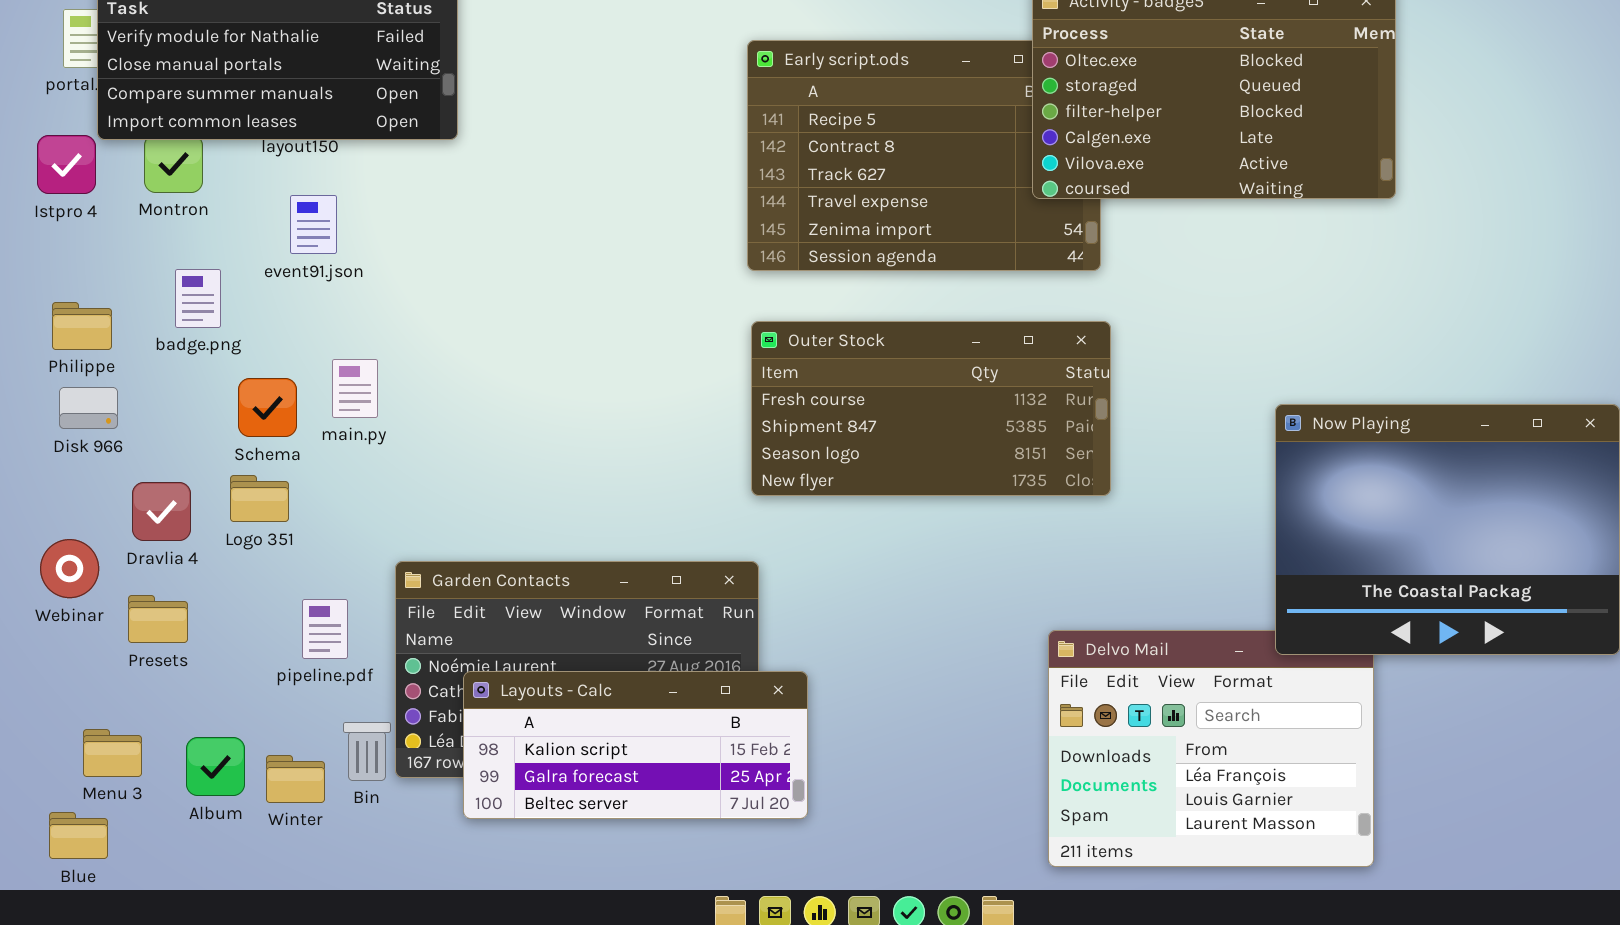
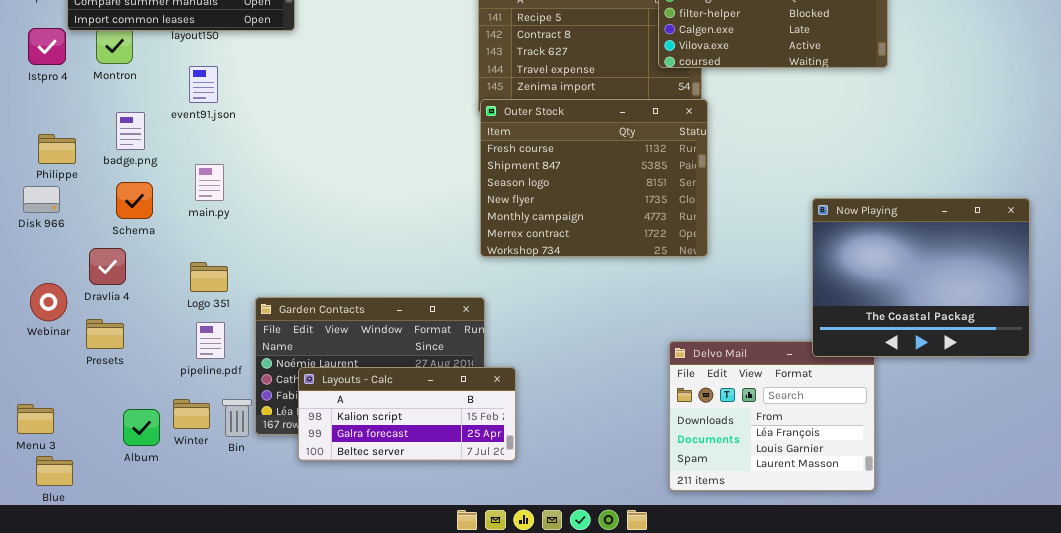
Outer Stock: [751,321,1111,496] -> [480,99,708,257], resized
main.py: [332,359,378,418] -> [195,164,224,201], moved
Schema: [238,378,297,437] -> [116,182,153,219], moved
Disk 966: [59,387,118,429] -> [23,186,60,213], moved
Logo 351: [230,475,289,522] -> [190,262,228,292], moved
Menu 3: [83,729,142,777] -> [17,404,54,434], moved
Winter: [266,755,325,803] -> [173,399,210,429], moved

